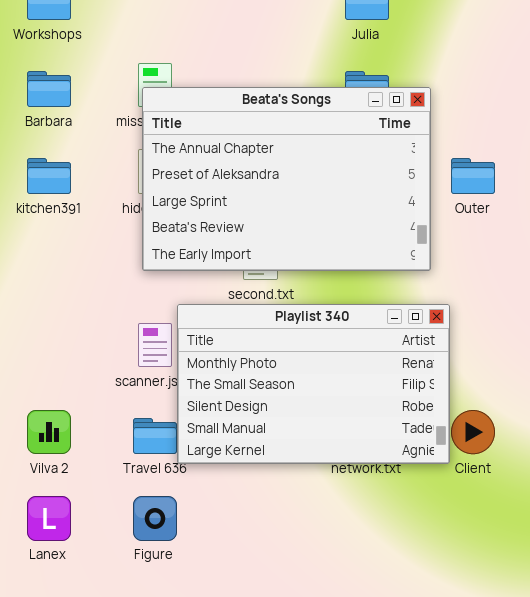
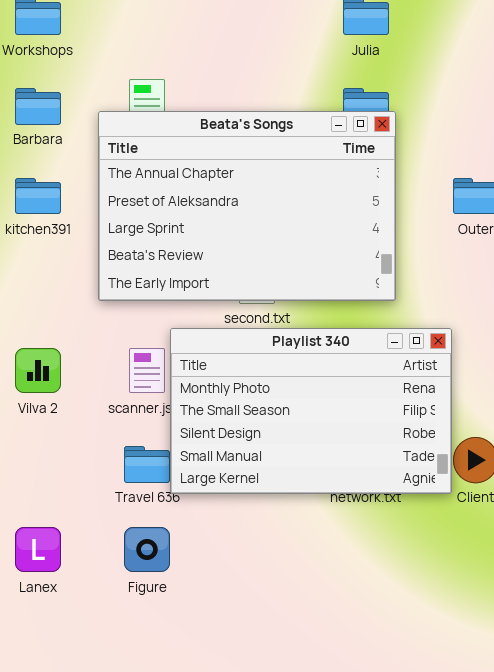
Beata's Songs: [142,87,431,271] -> [98,111,396,301], moved
Vilva 2: [27,410,71,454] -> [15,348,61,393], moved

